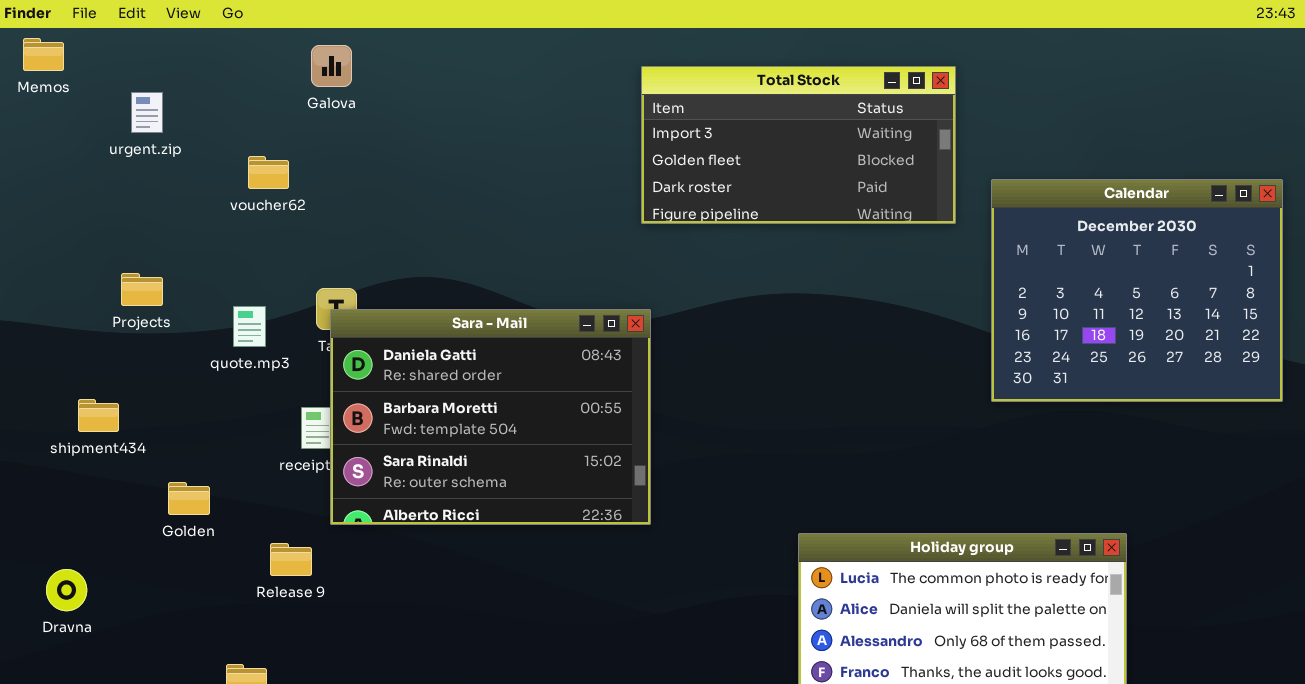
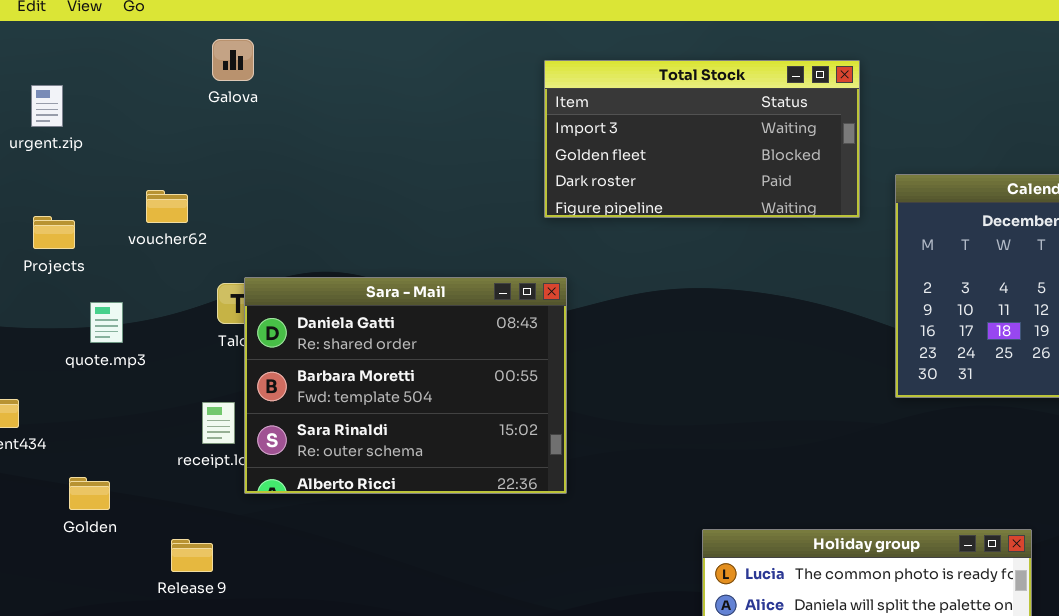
voucher62: [248,156,289,189] -> [146,190,188,223], moved
Projects: [121,273,163,306] -> [33,216,75,249], moved
quote.mp3: [233,306,266,347] -> [90,302,123,343], moved
Sara - Mail: [330,309,651,525] -> [244,277,567,494], moved

